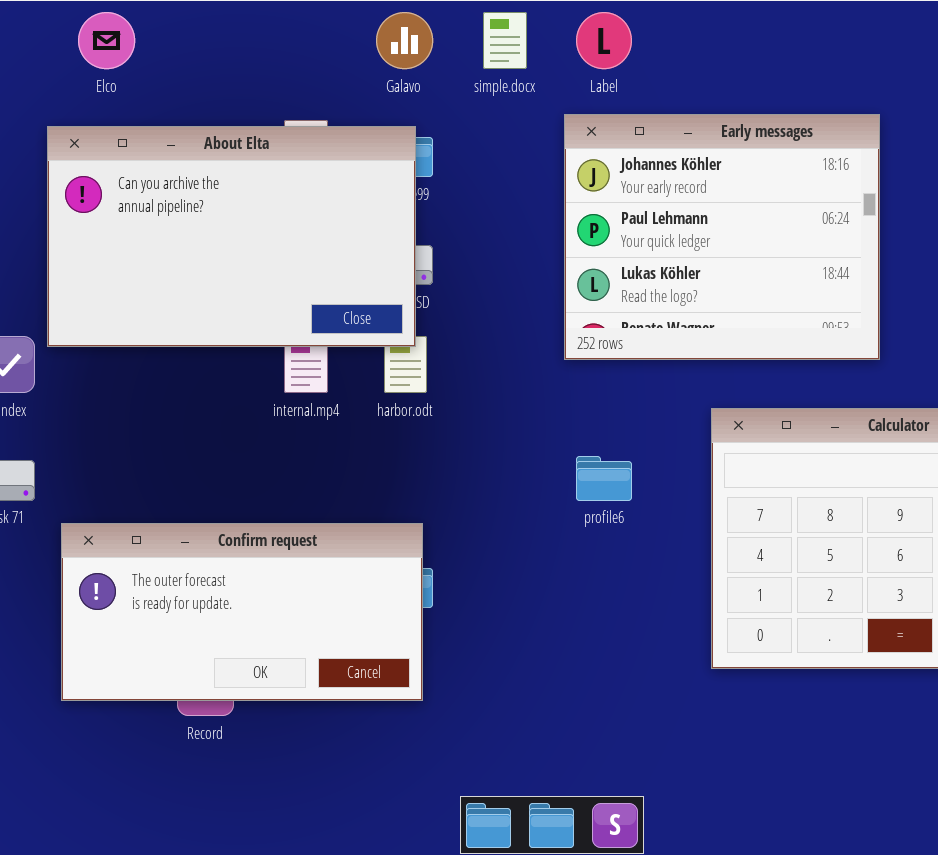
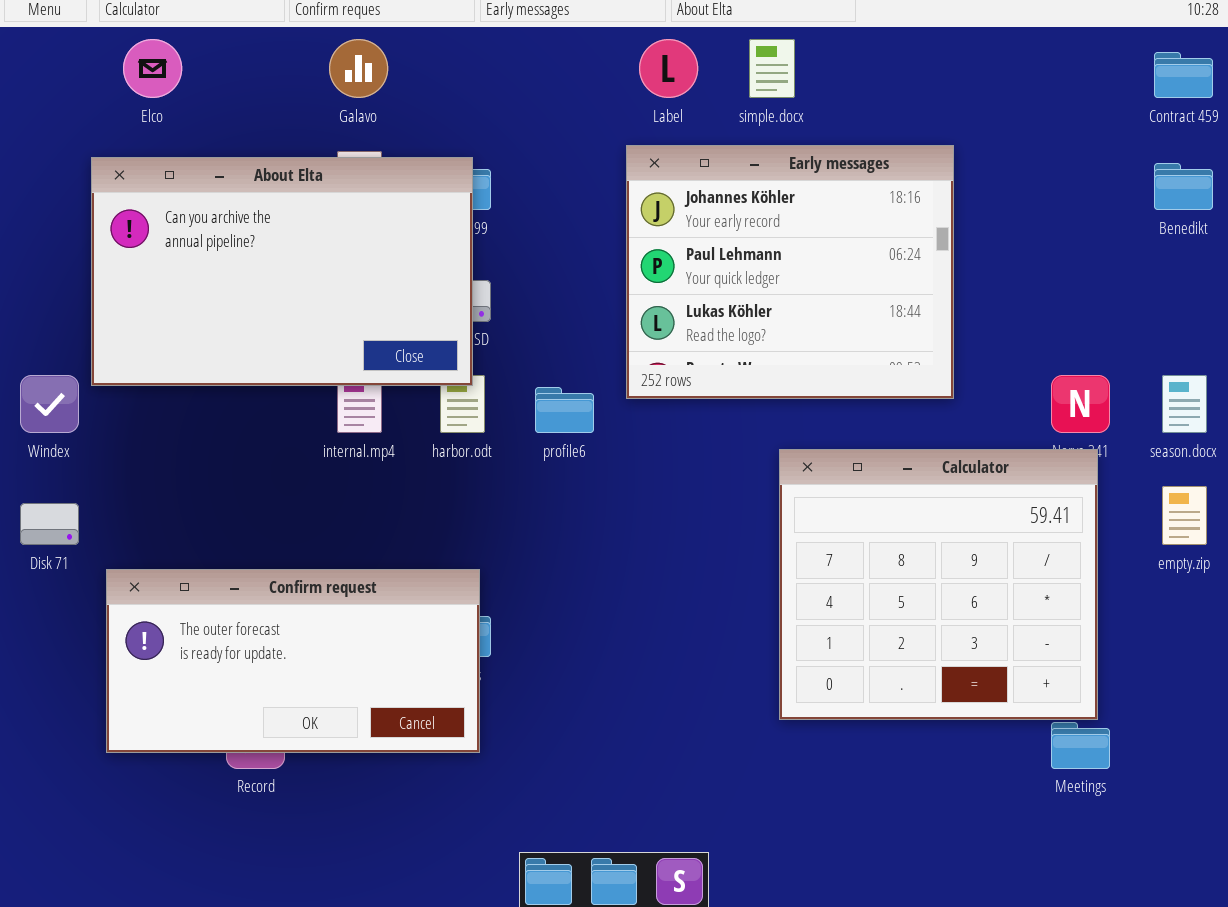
Galavo: [376,12,433,69] -> [329,39,388,98], moved
simple.docx: [483,12,527,69] -> [749,39,795,98], moved
profile6: [576,456,632,501] -> [535,387,594,433], moved

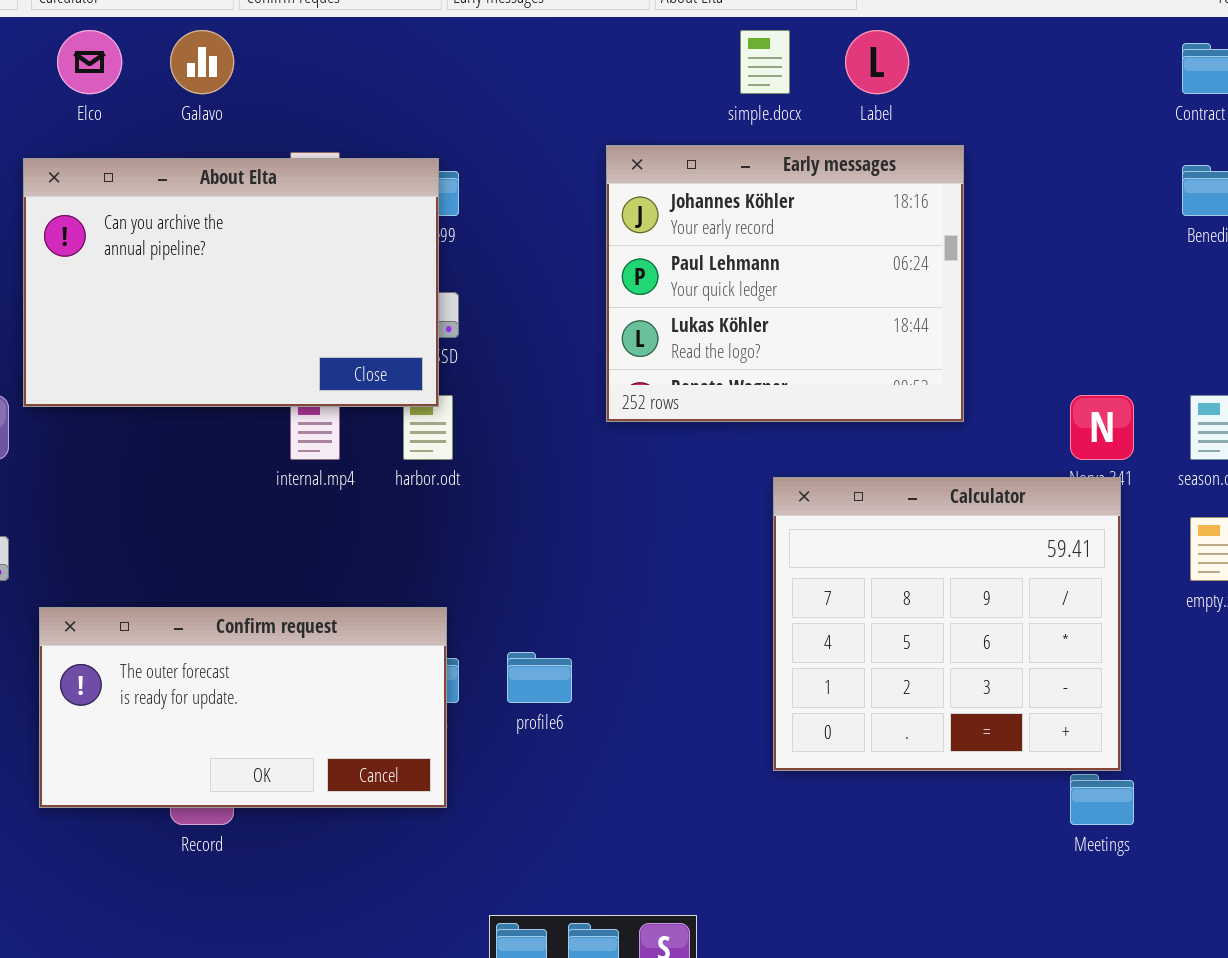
Galavo: [329,39,388,98] -> [170,30,234,94], moved
Label: [639,39,698,98] -> [845,30,909,94], moved
profile6: [535,387,594,433] -> [507,652,572,703], moved

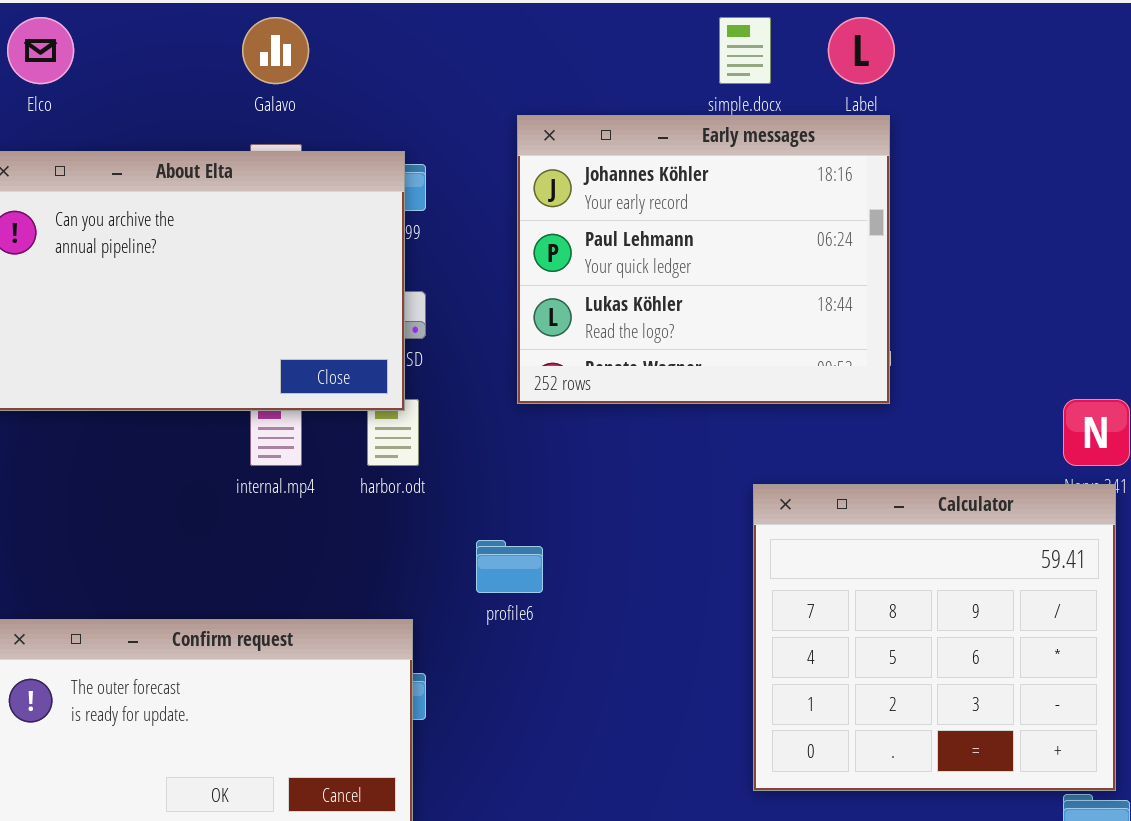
Galavo: [170,30,234,94] -> [242,17,309,84], moved
Early messages: [606,145,964,422] -> [517,115,890,404], moved
profile6: [507,652,572,703] -> [476,540,543,593], moved

